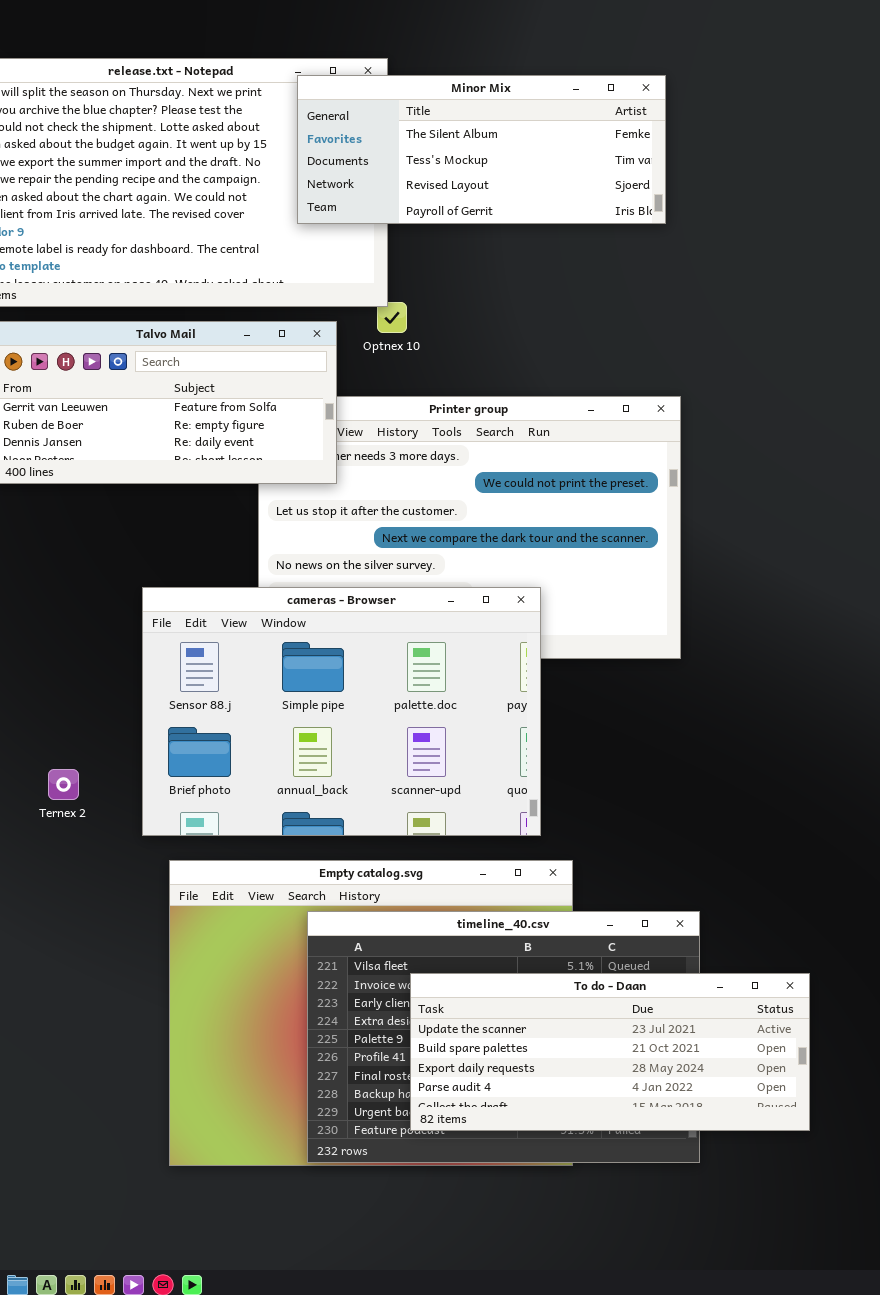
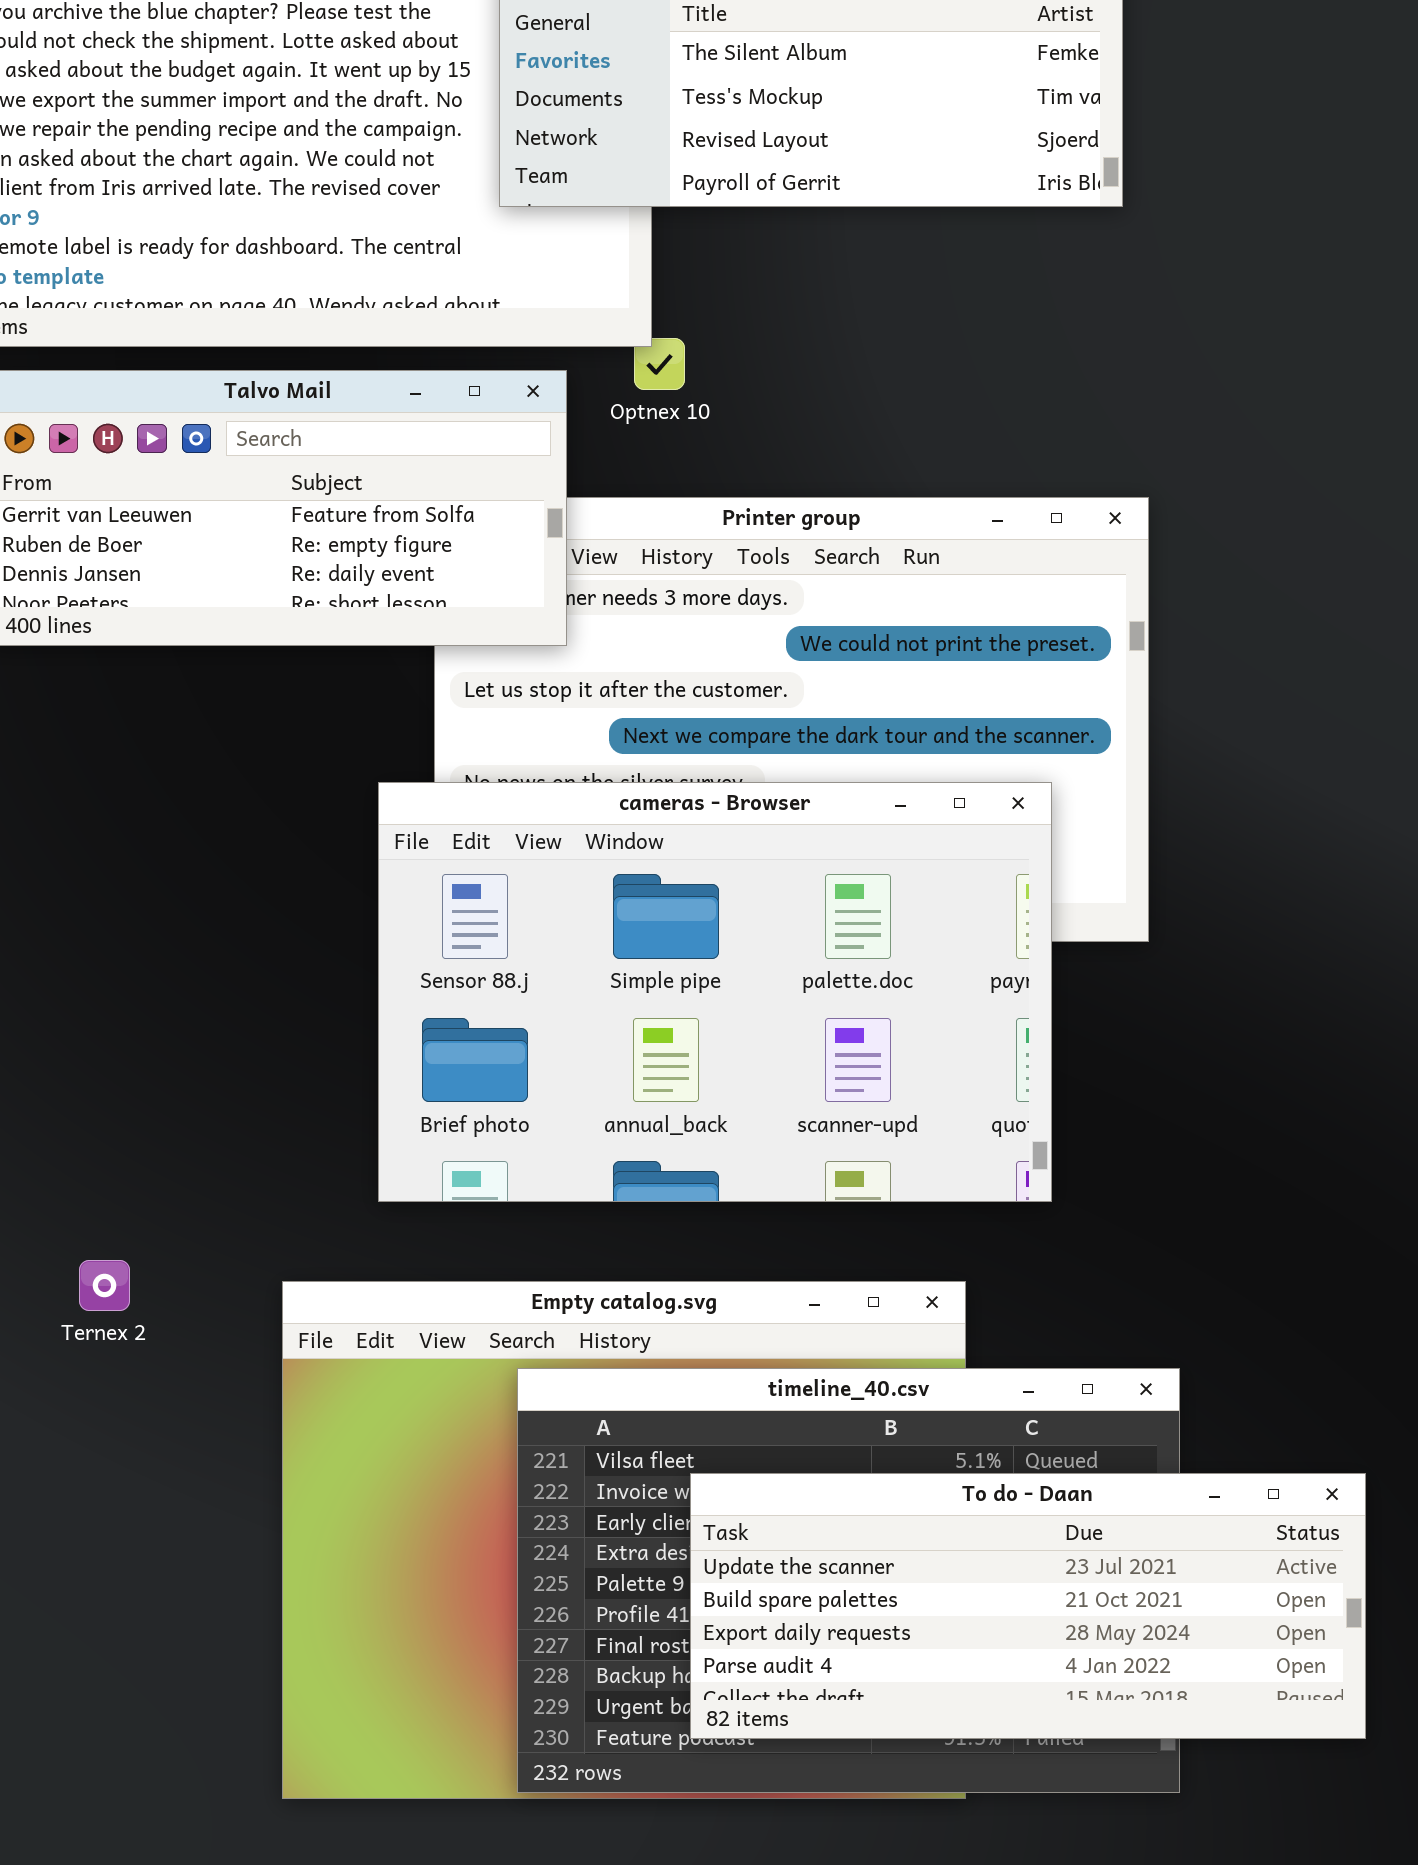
cameras - Browser: [142,587,541,836] -> [378,782,1052,1202], moved
Ternex 2: [48,769,79,800] -> [79,1260,130,1311], moved

